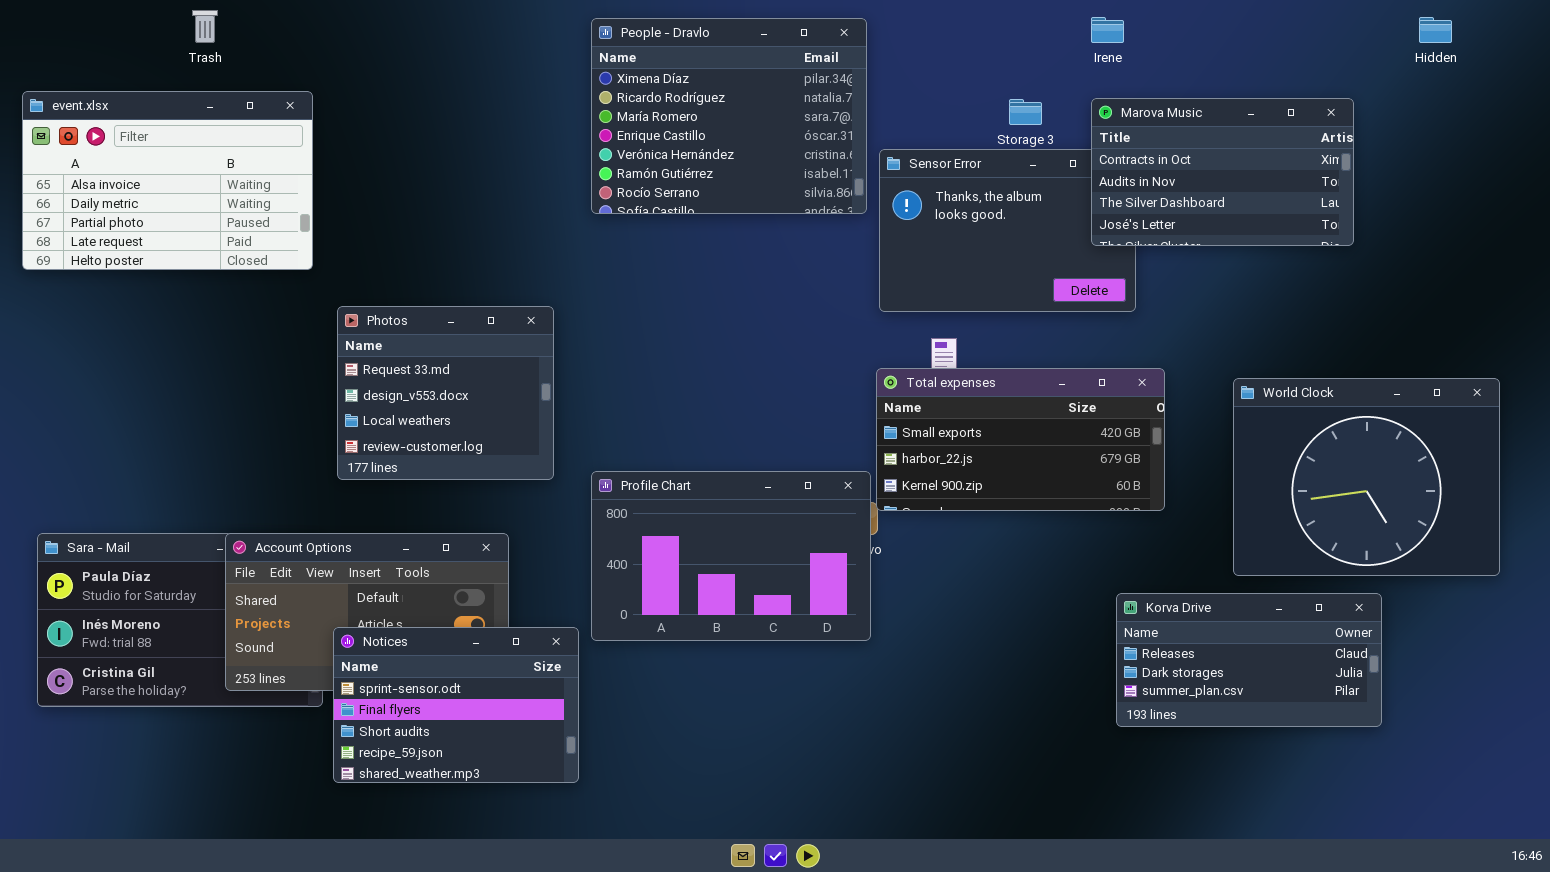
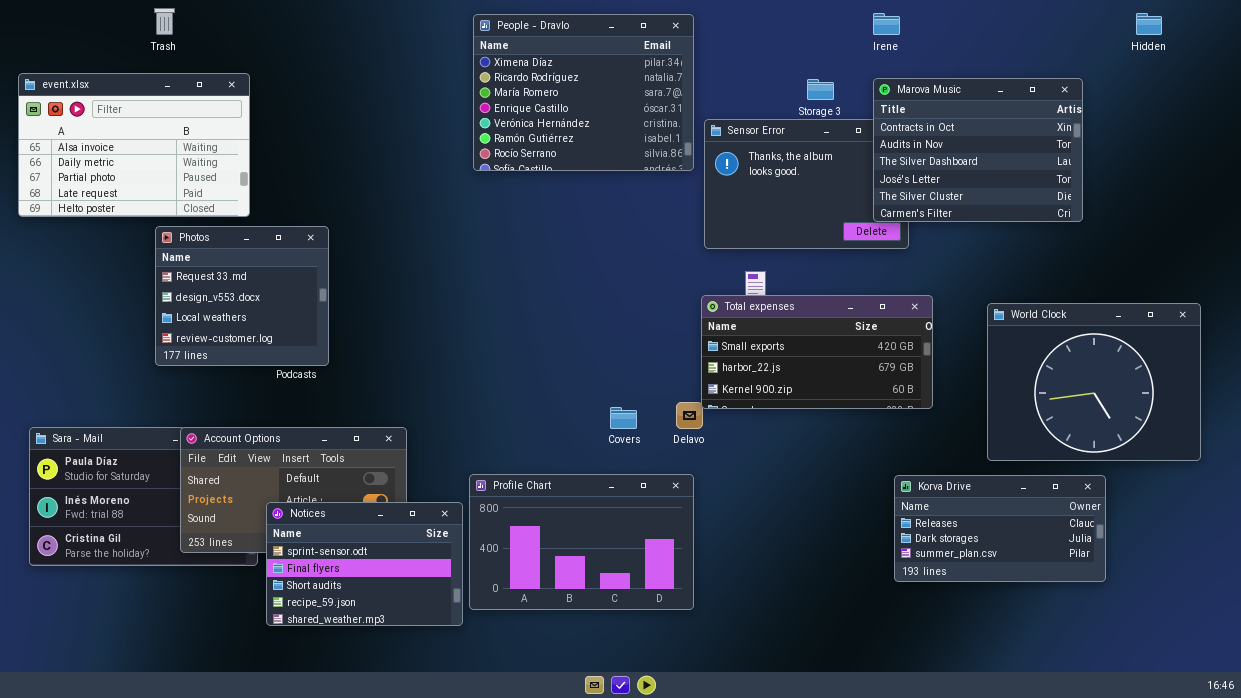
Marova Music: [1091,98,1354,246] -> [873,78,1083,222], resized
Photos: [337,306,554,480] -> [155,226,329,366], moved
Profile Chart: [591,471,871,641] -> [469,474,694,610], moved

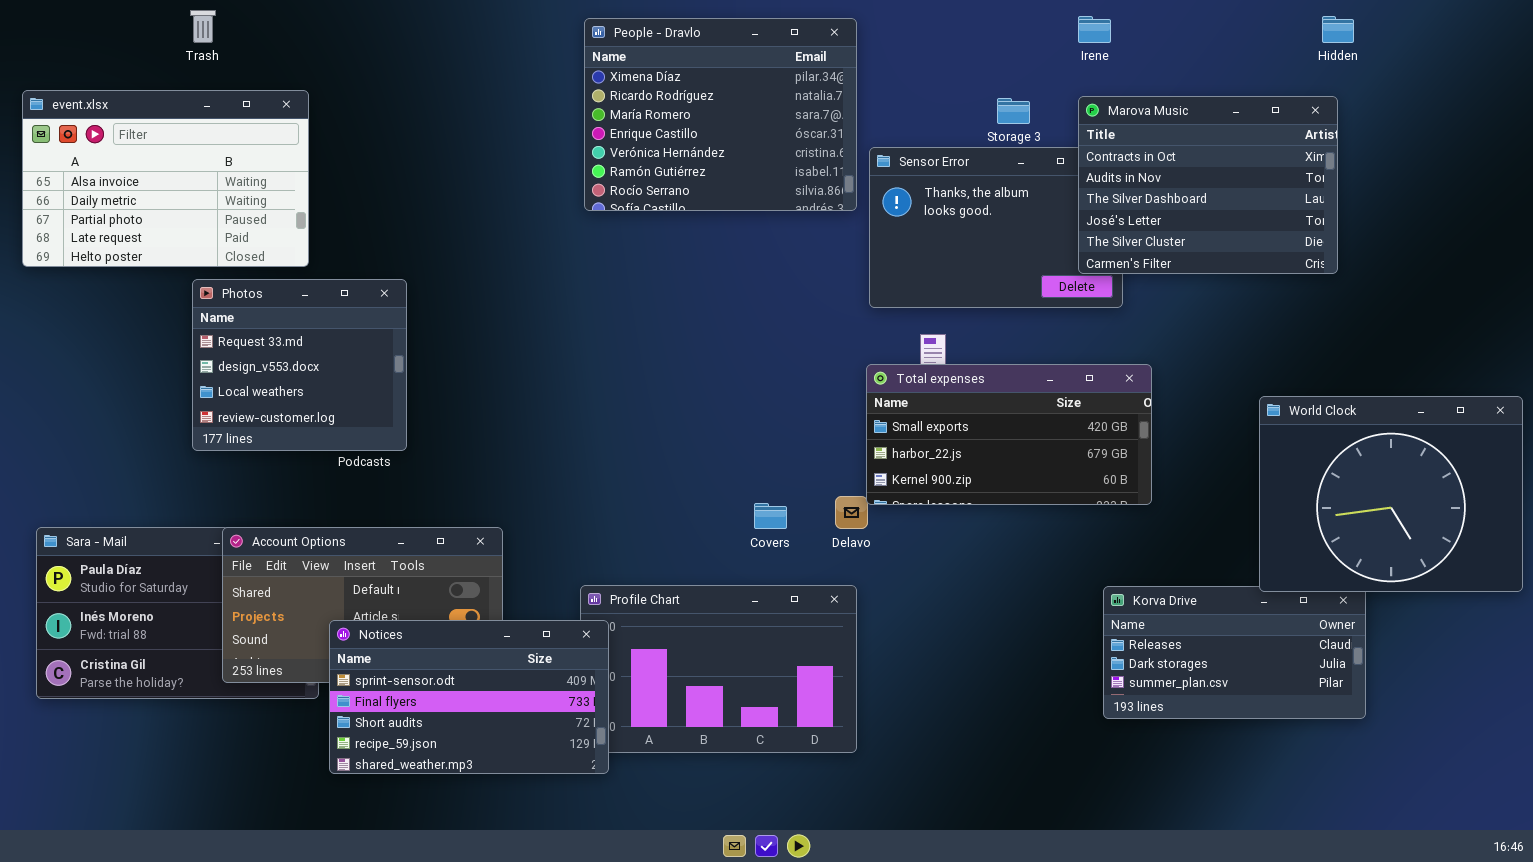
Hidden: [1136,13,1162,35] -> [1322,16,1354,43], moved
World Clock: [987,303,1201,461] -> [1259,396,1523,592], moved
Notices: [266,502,463,626] -> [329,620,609,774], resized

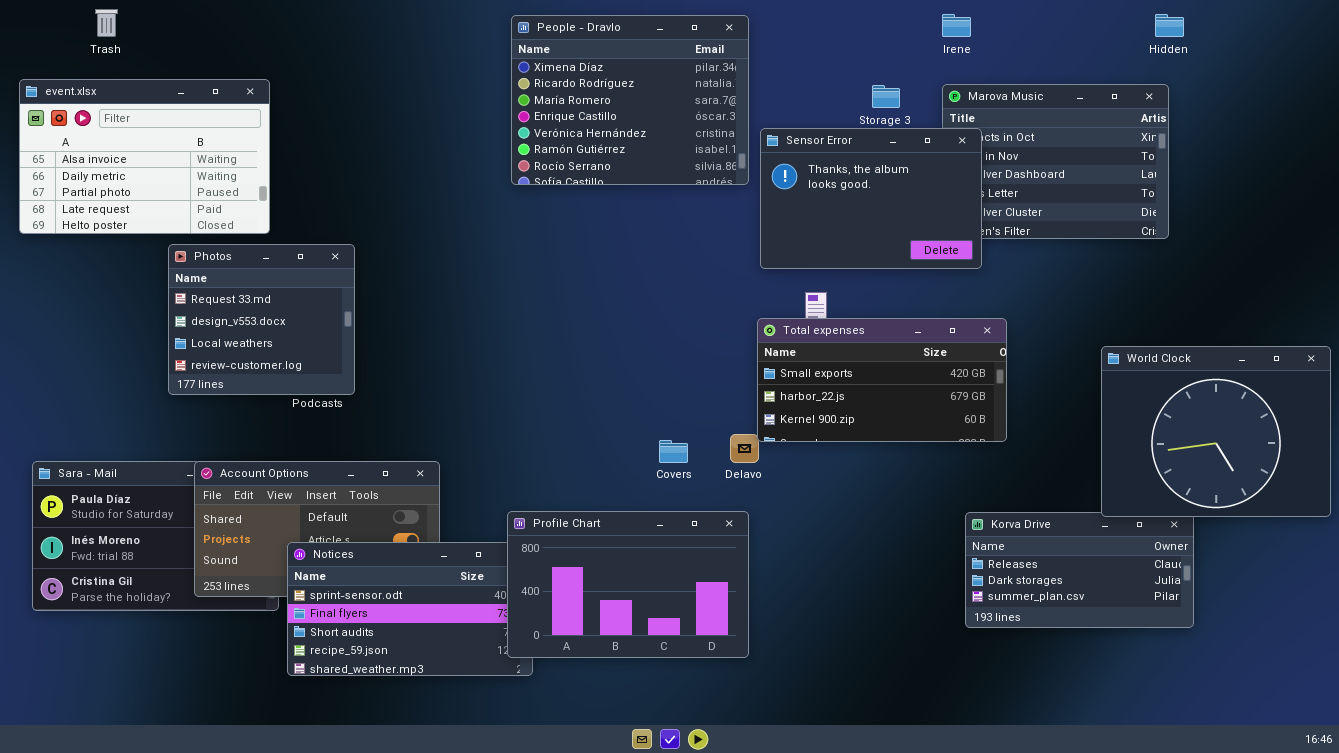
Trash: [190,10,216,43] -> [95,9,118,37], moved
Sensor Error: [869,147,1123,308] -> [760,128,982,269], raised
Profile Chart: [580,585,857,753] -> [507,511,749,658], raised

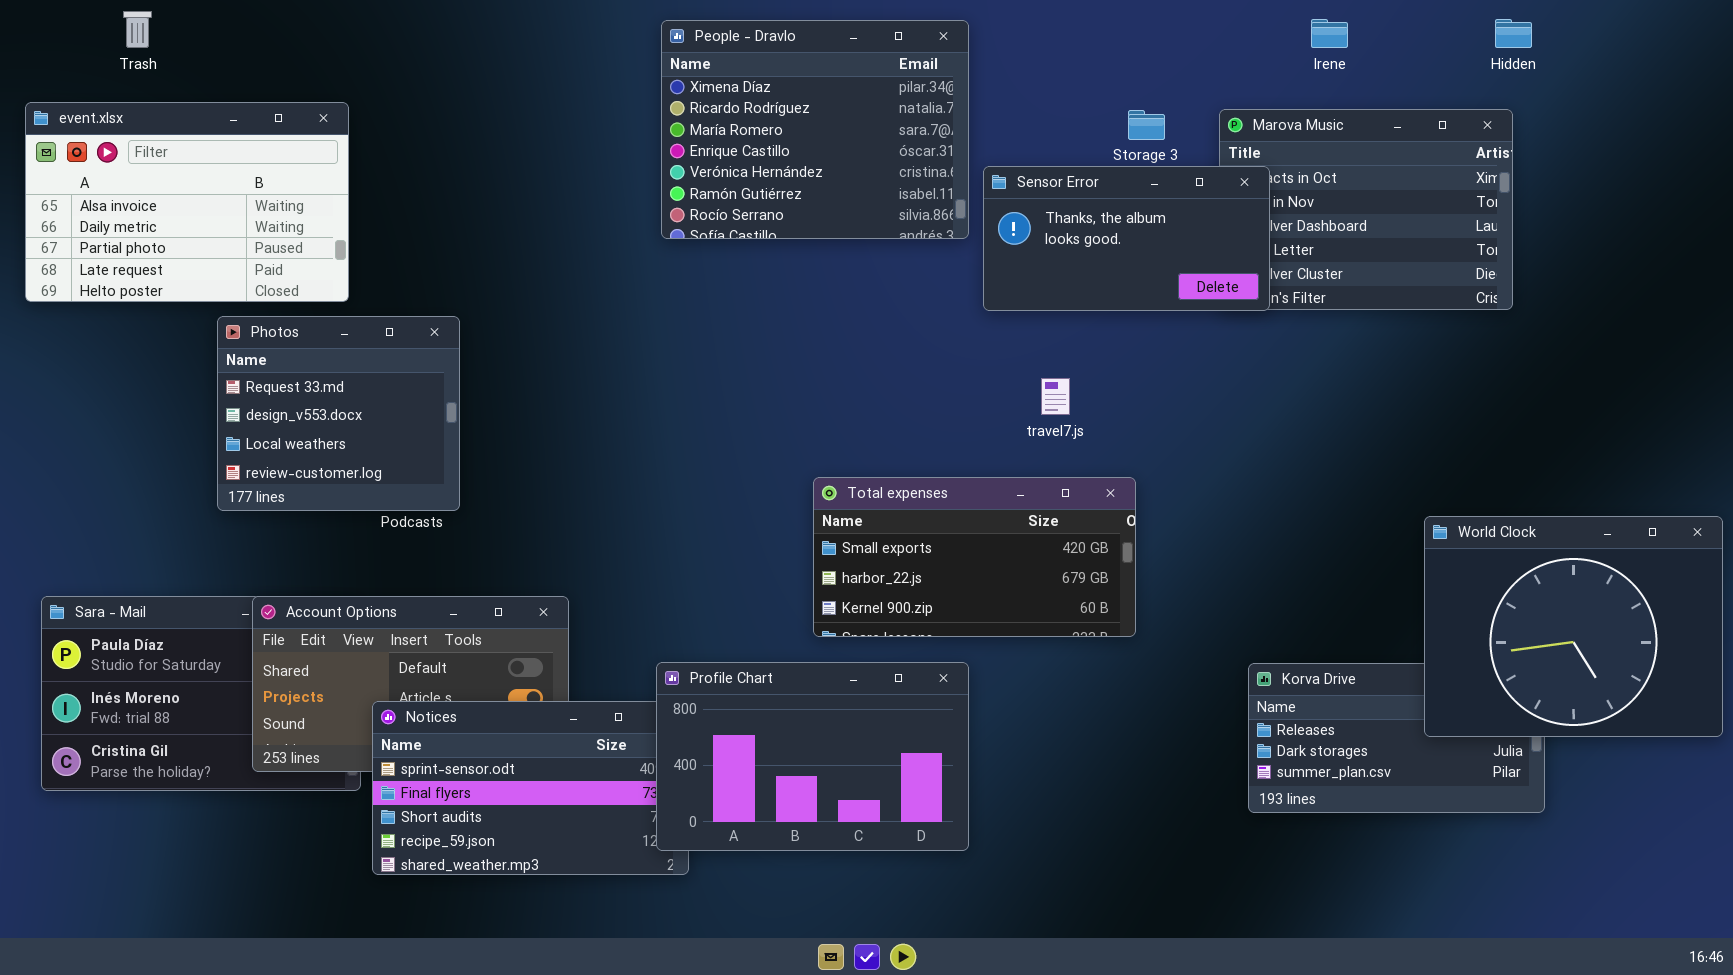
Irene: [942,14,971,37] -> [1311,19,1348,48], moved
Sensor Error: [760,128,982,269] -> [983,166,1270,311], resized
Total expenses: [757,318,1007,442] -> [813,477,1136,637], moved
World Clock: [1101,346,1331,517] -> [1424,516,1723,737], moved

